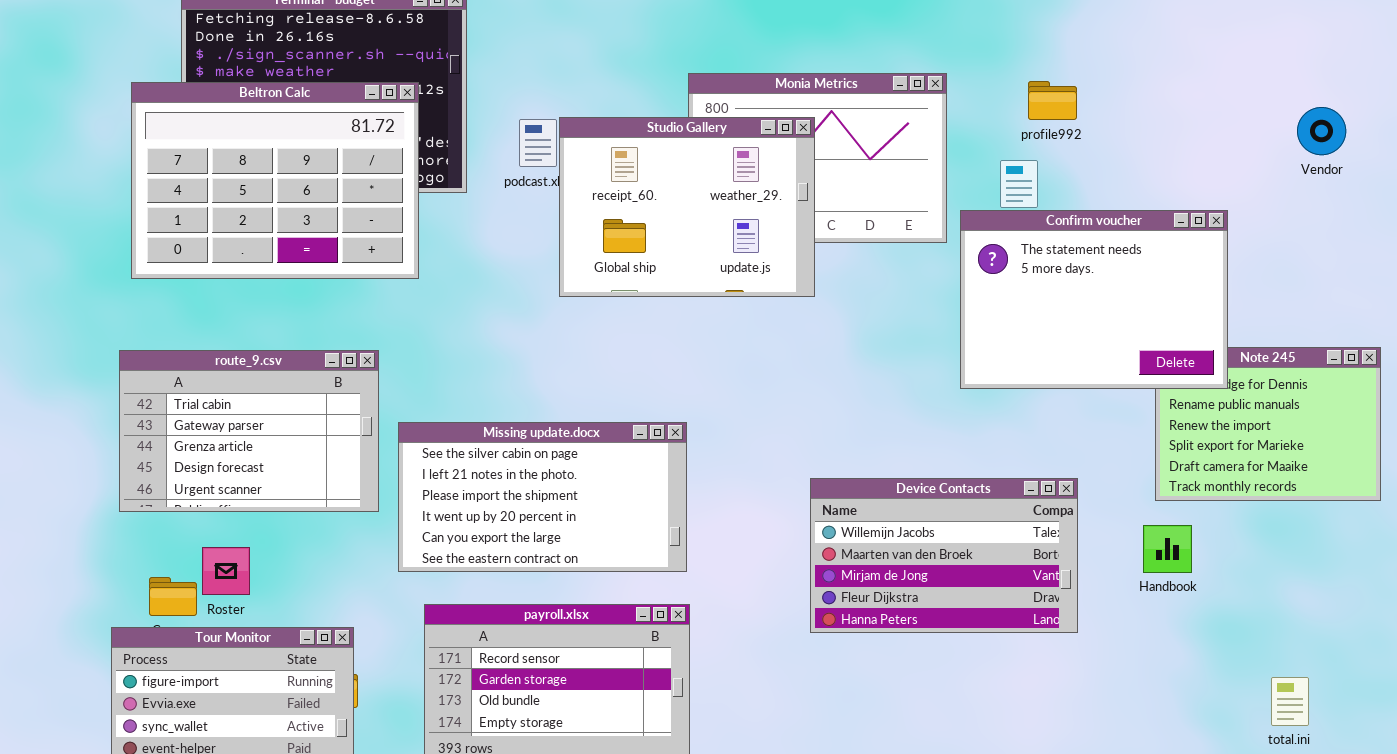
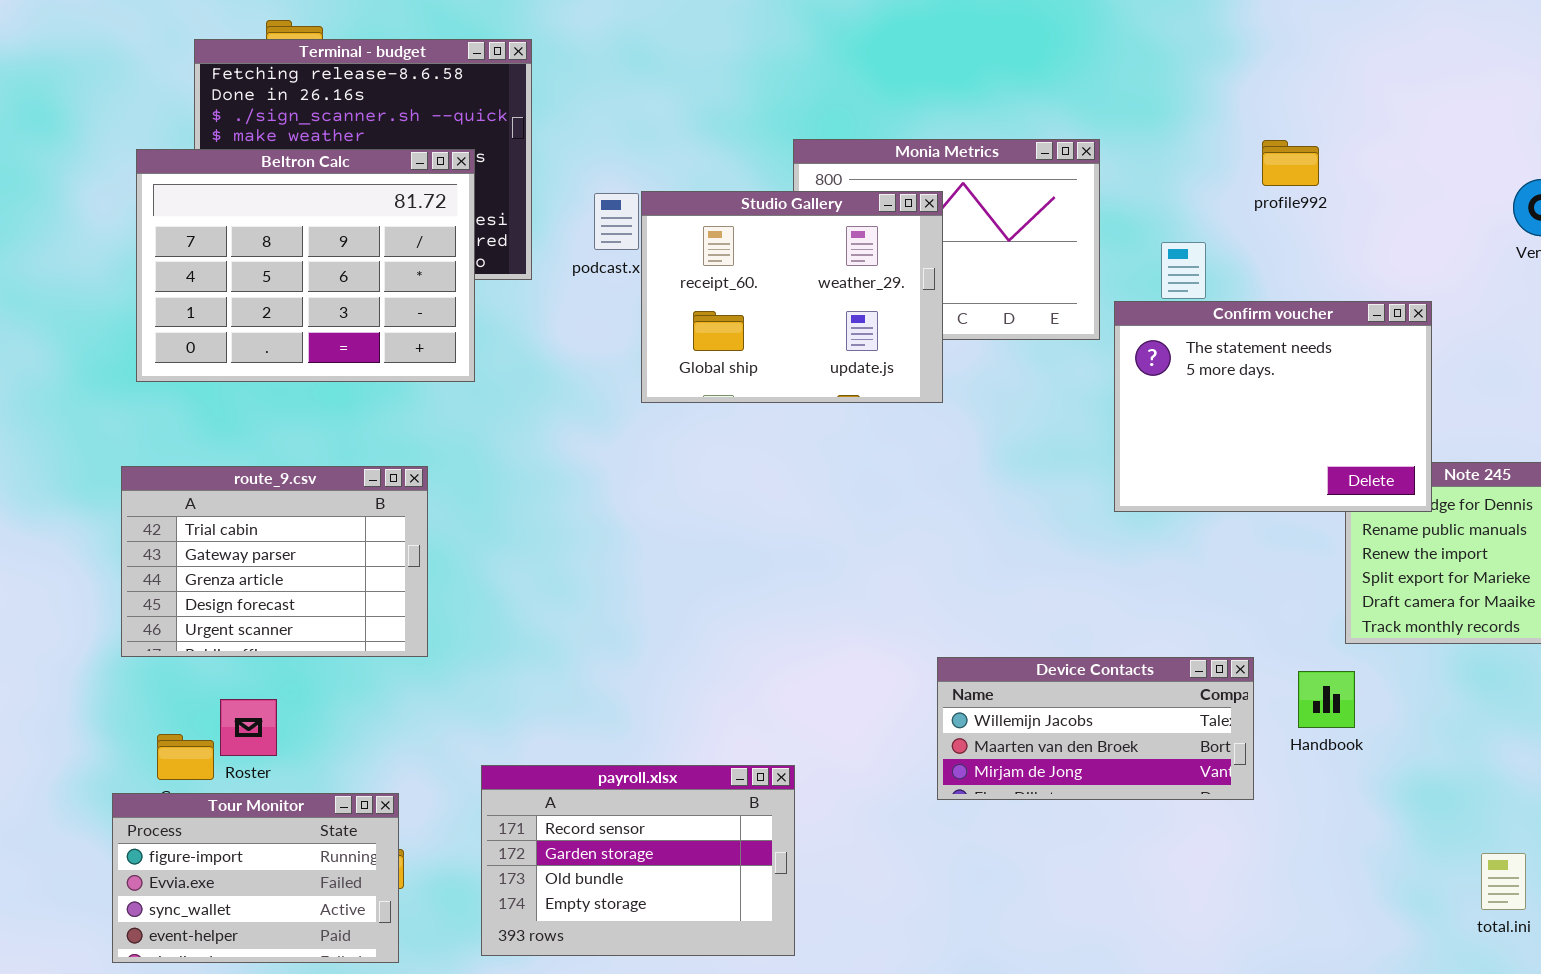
profile992: [1028,81,1077,120] -> [1262,140,1319,186], moved
Missing update.docx: [398,422,687,572] -> none, closed
Device Contacts: [810,478,1078,633] -> [937,657,1254,800], resized
Handbook: [1143,525,1192,573] -> [1298,671,1355,728], moved

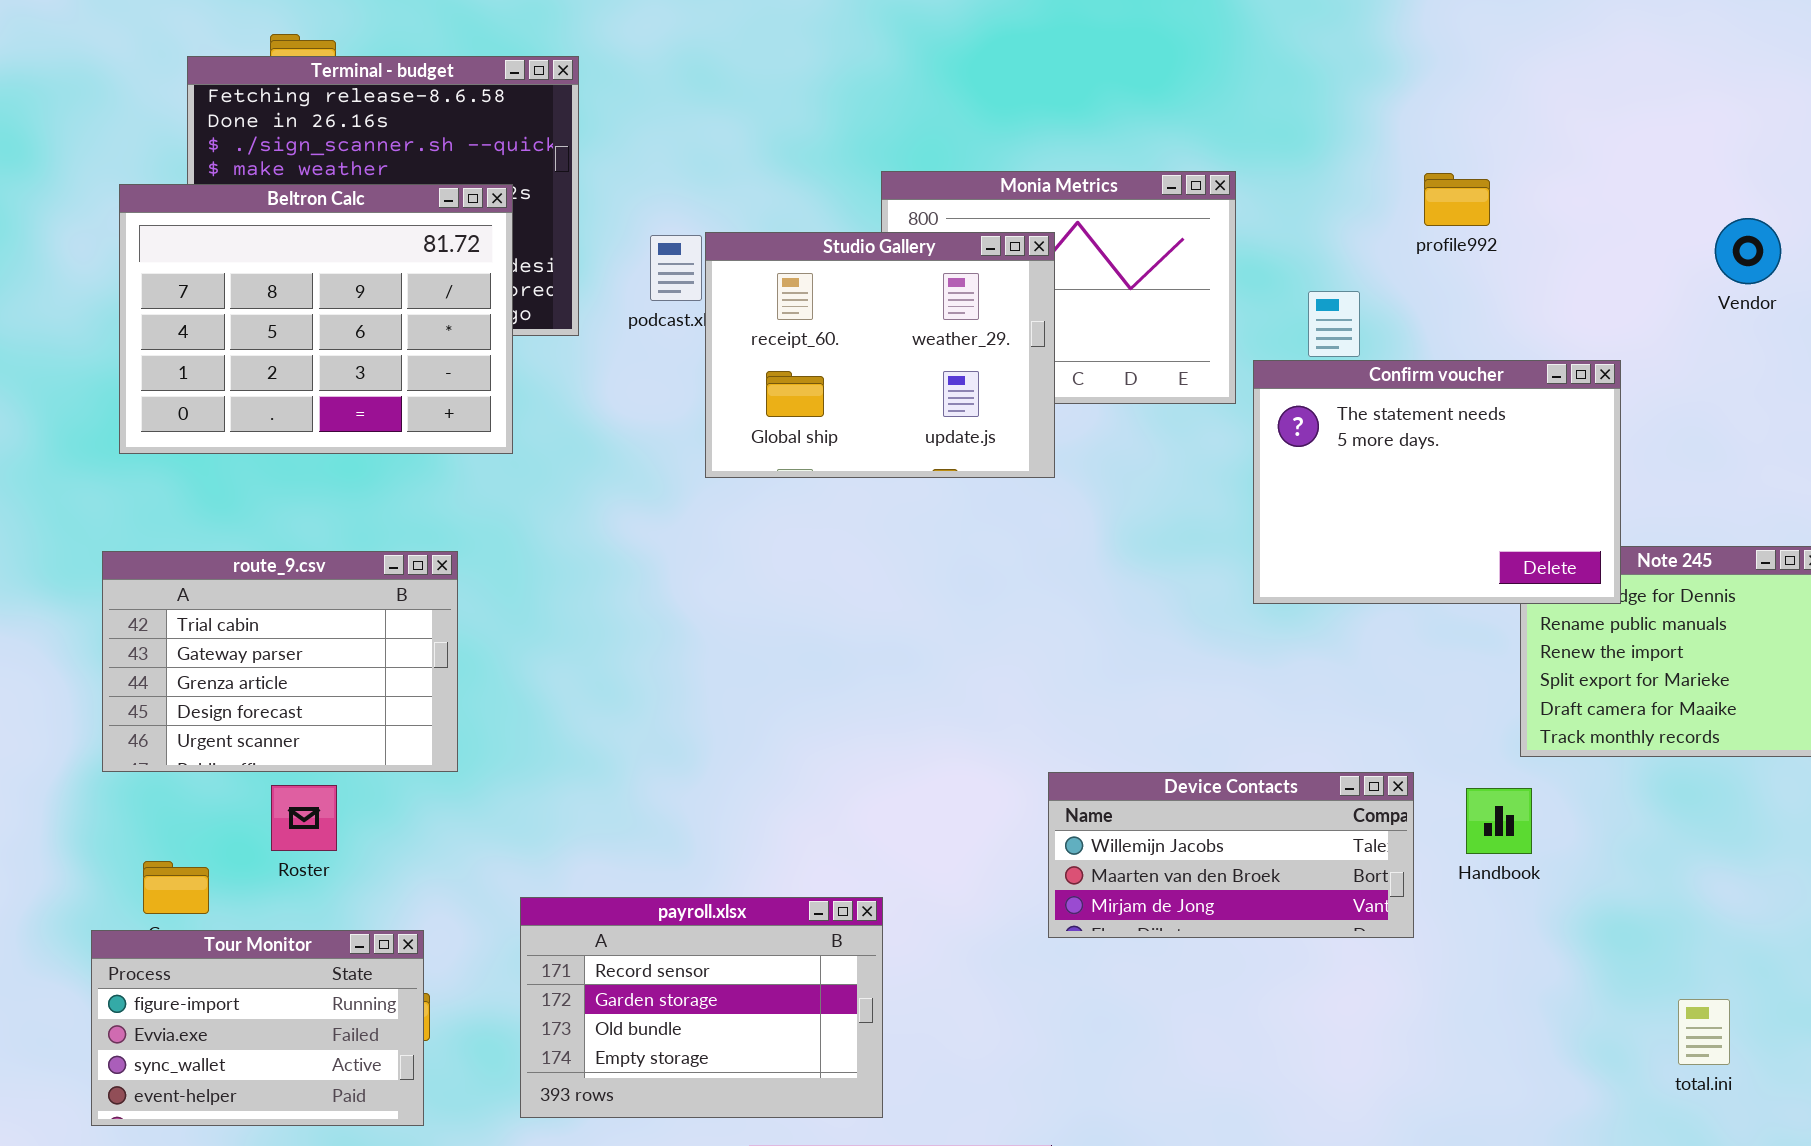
Roster: [220,699,277,756] -> [271,785,337,851], moved

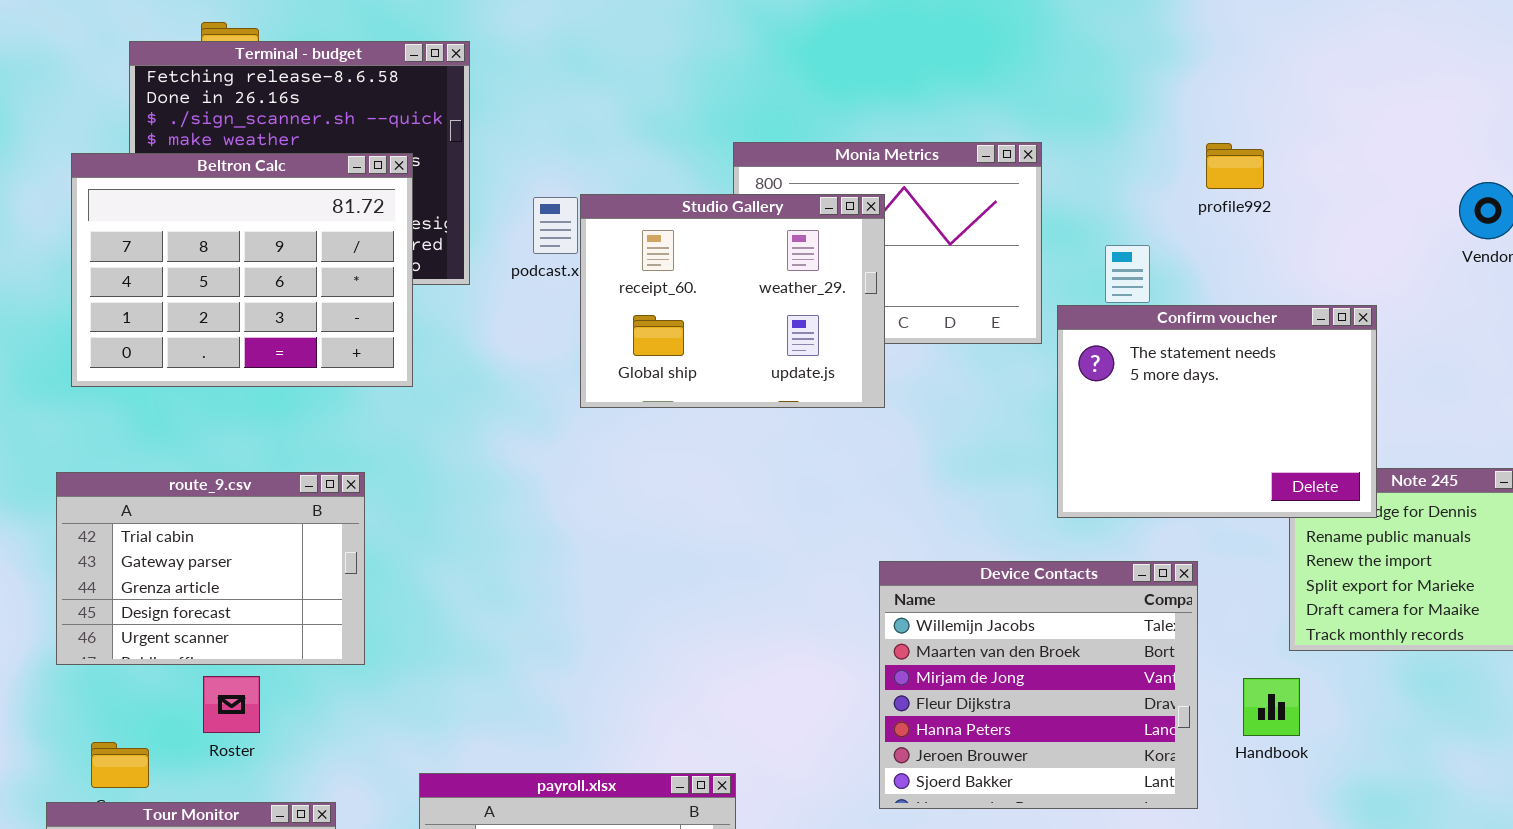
Device Contacts: [1048,772,1414,938] -> [879,561,1198,809], resized

